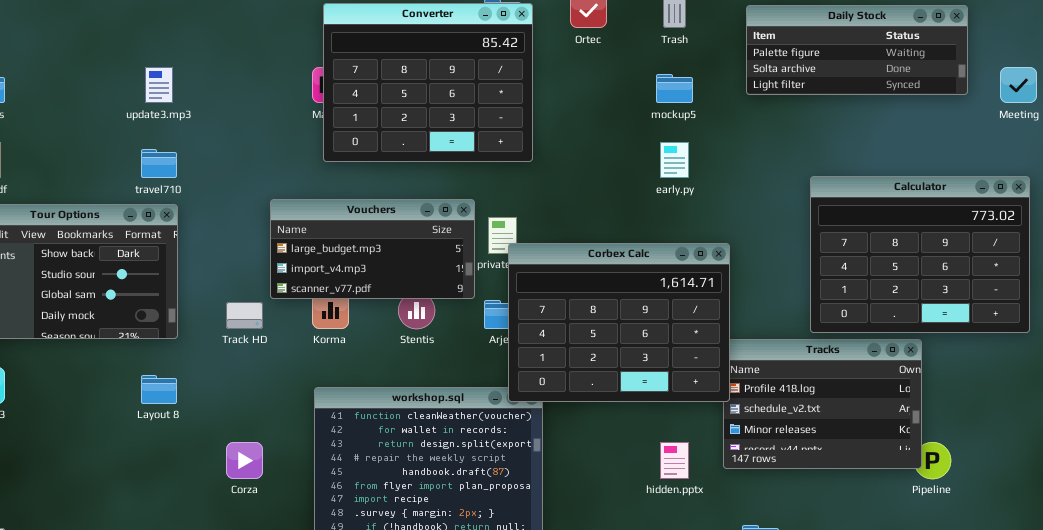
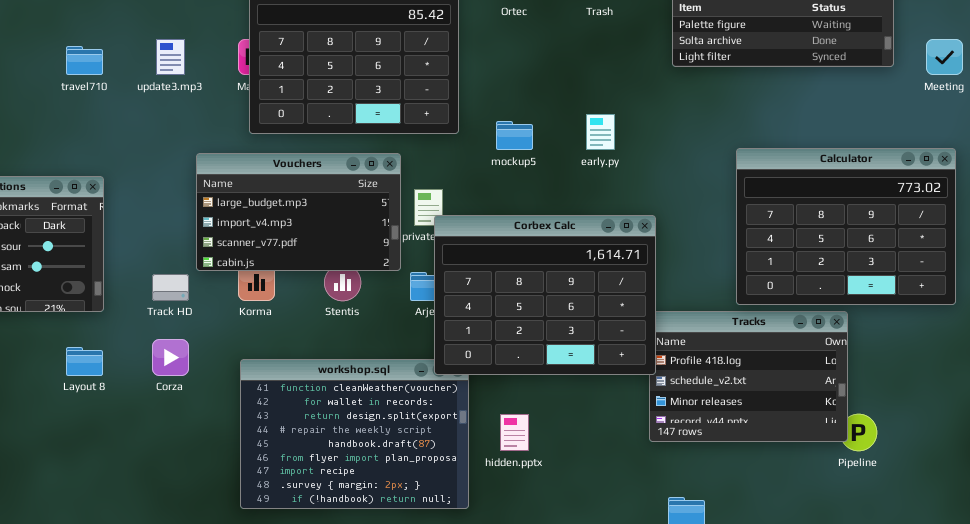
update3.mp3: [145,67,173,103] -> [156,39,185,75], moved
mockup5: [656,74,693,103] -> [496,121,533,150], moved
travel710: [141,149,177,178] -> [66,46,103,75], moved
Vouchers: [270,199,475,299] -> [196,153,401,271], resized
Corza: [226,442,263,479] -> [152,339,189,376], moved
hidden.pptx: [660,442,689,479] -> [500,414,529,451], moved

